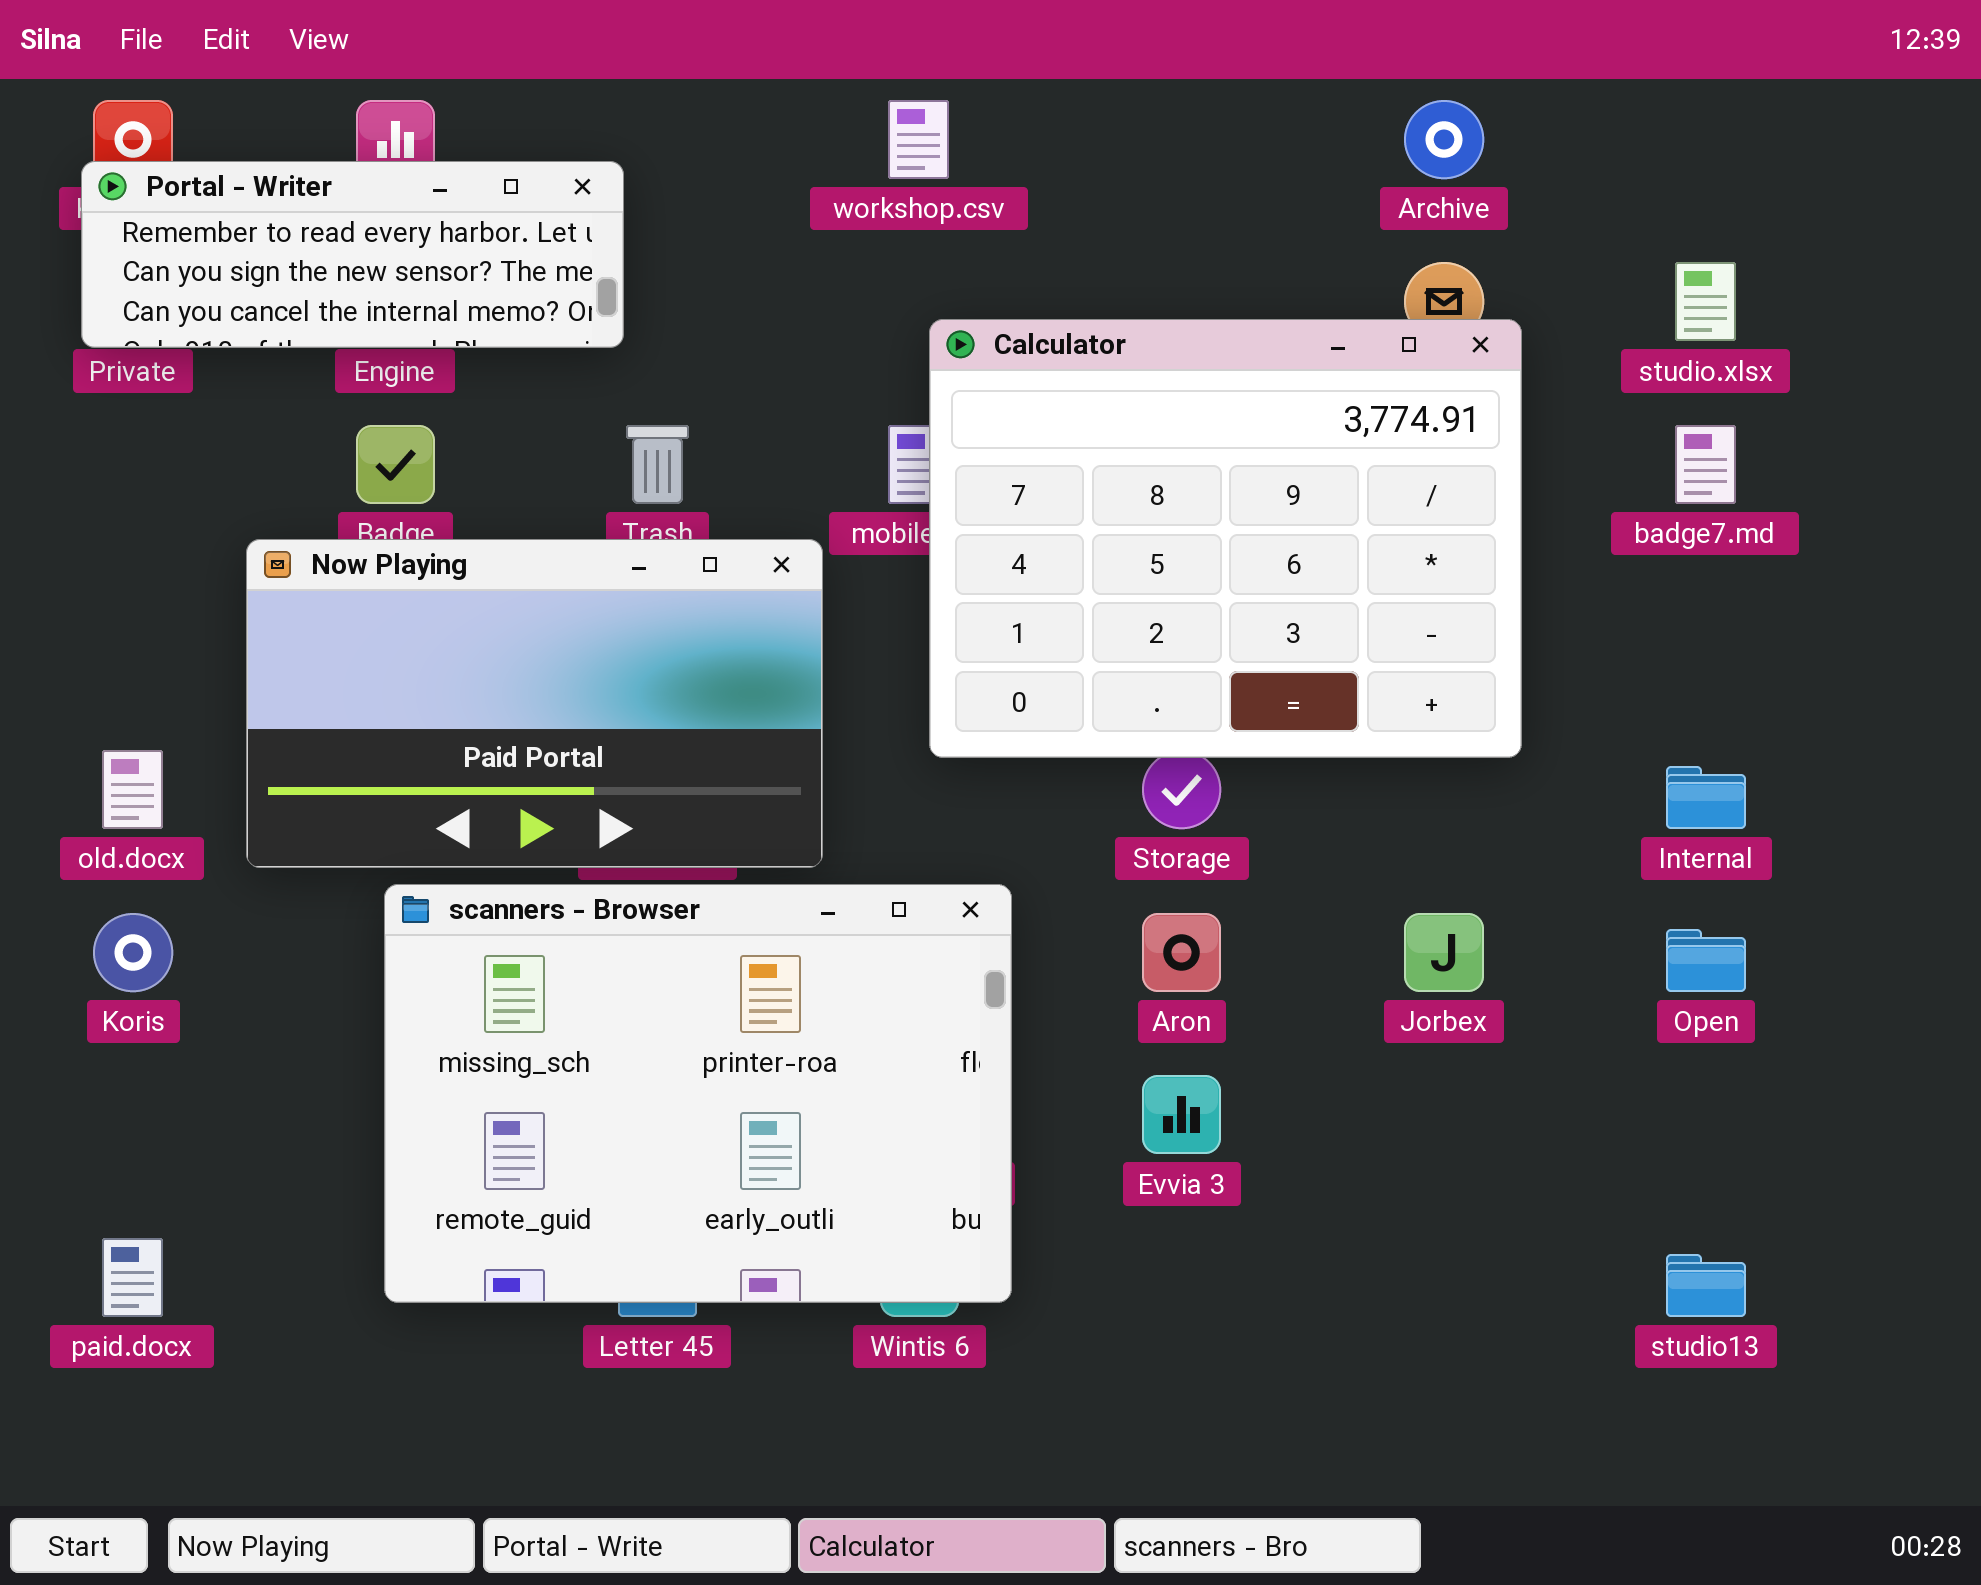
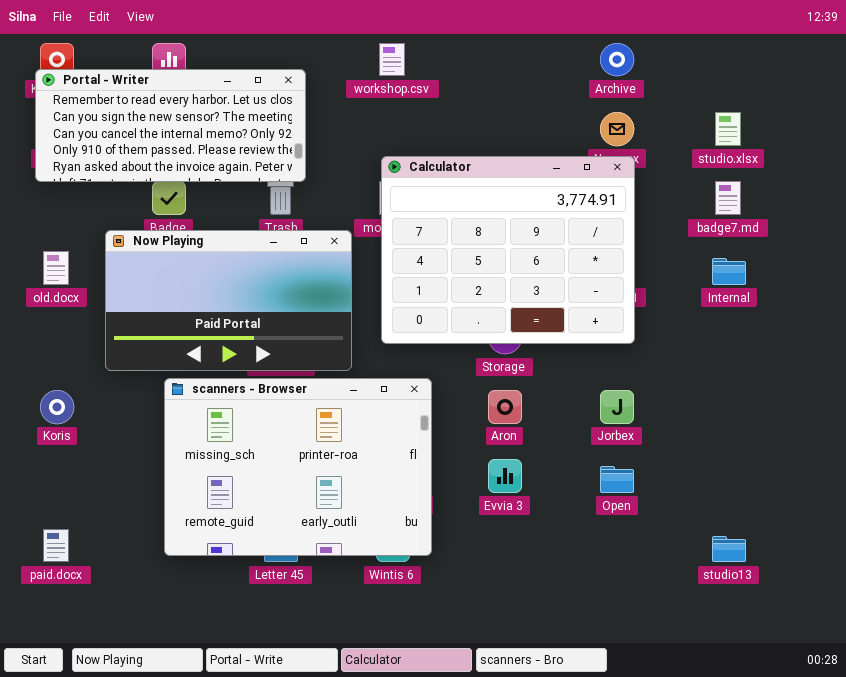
Portal - Writer: [81,161,624,348] -> [35,69,306,182], resized
Calculator: [929,319,1522,758] -> [381,156,635,344], moved
old.docx: [102,750,163,829] -> [43,251,69,285], moved
Internal: [1666,766,1746,829] -> [712,258,746,285], moved
Open: [1666,929,1746,992] -> [600,466,634,493], moved

